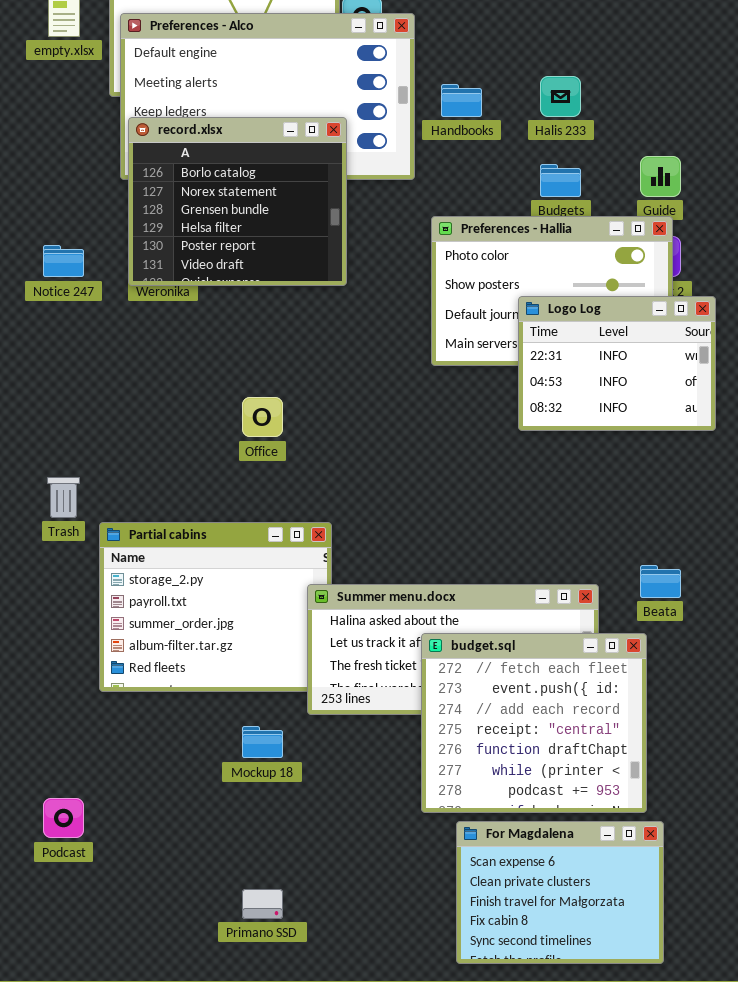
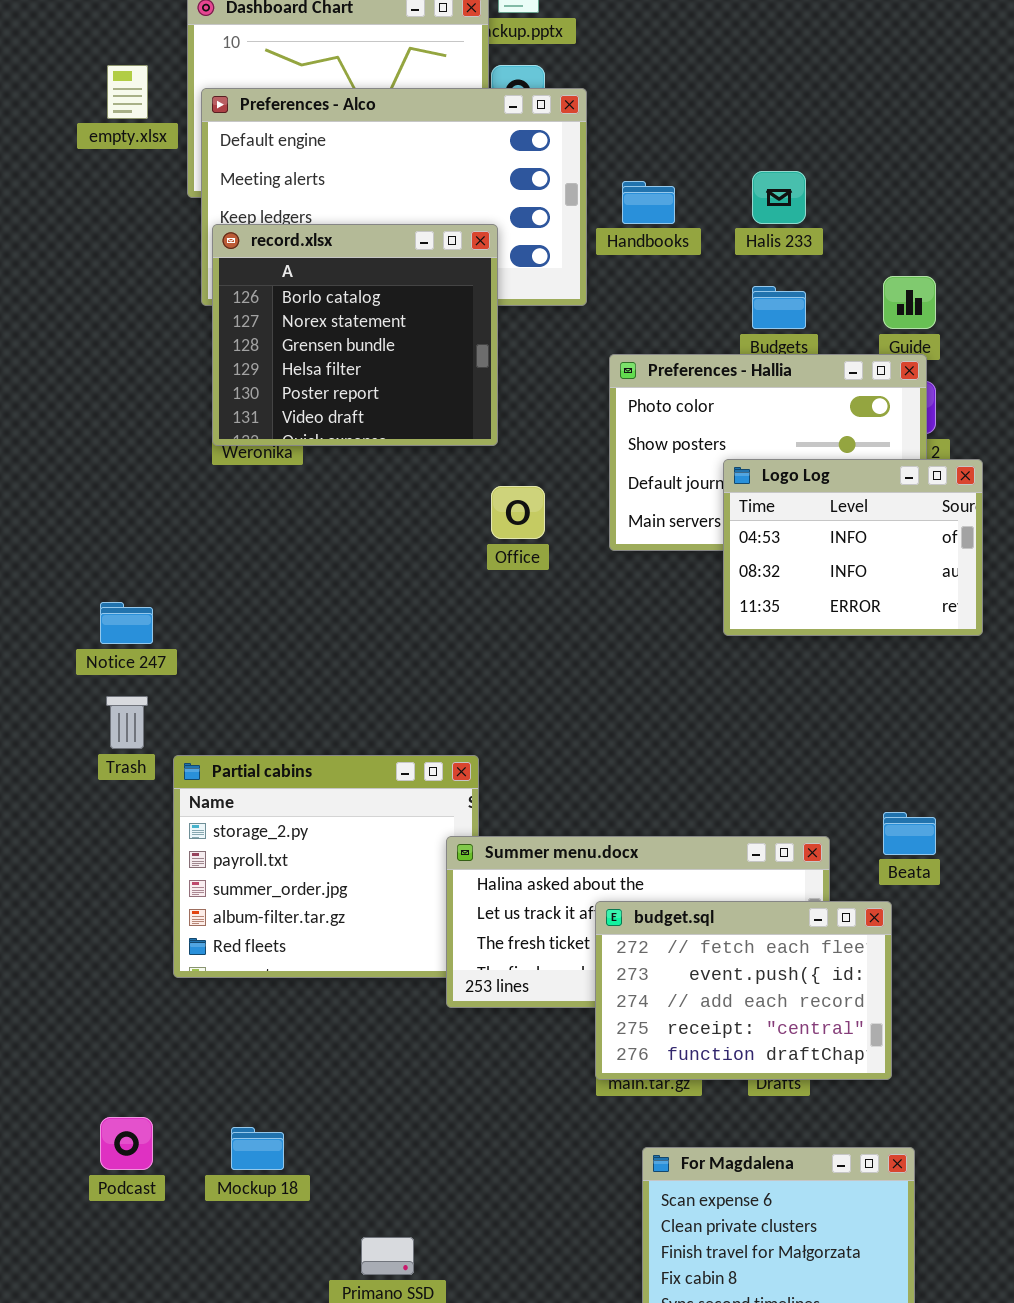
Notice 247: [43,245,84,277] -> [100,602,153,644], moved
Logo Log: [518,296,716,431] -> [723,459,983,636], scrolled down 1 row
Office: [242,397,283,437] -> [491,486,545,539], moved
budget.sql: [421,633,647,813] -> [595,901,892,1080], resized
Mockup 18: [242,726,283,758] -> [231,1127,284,1170], moved

